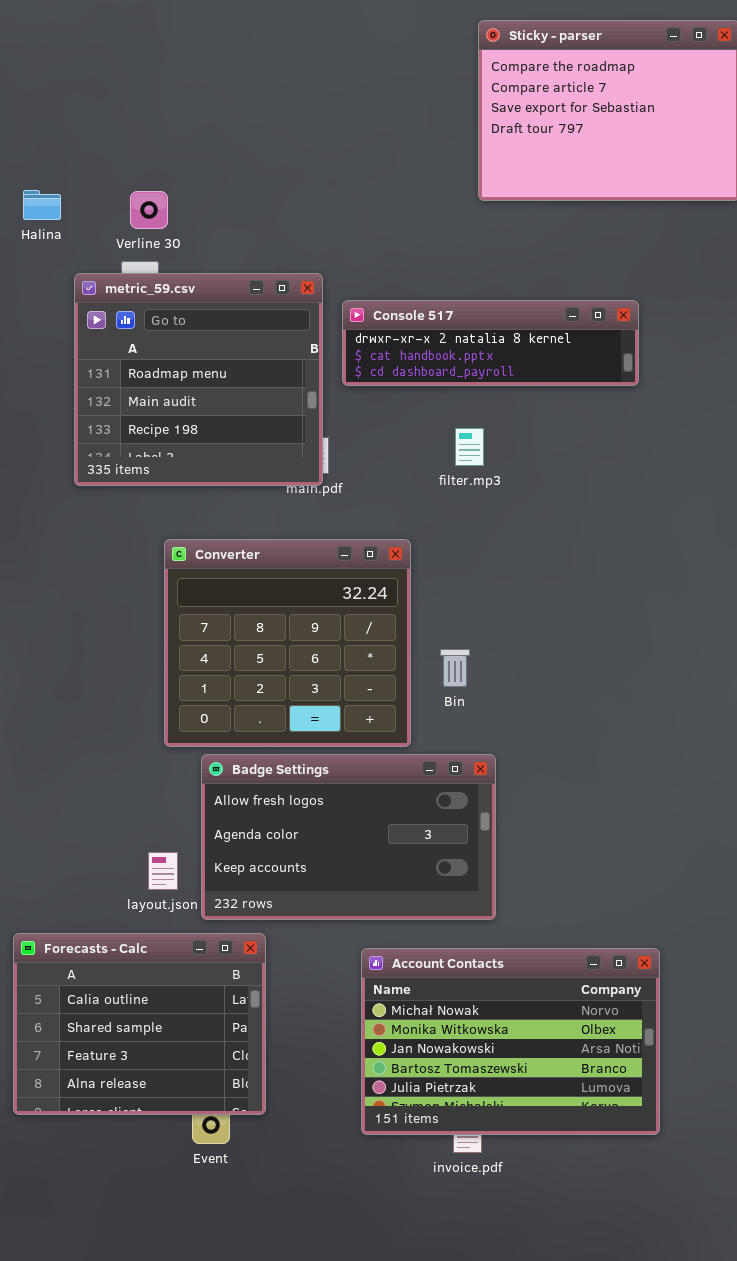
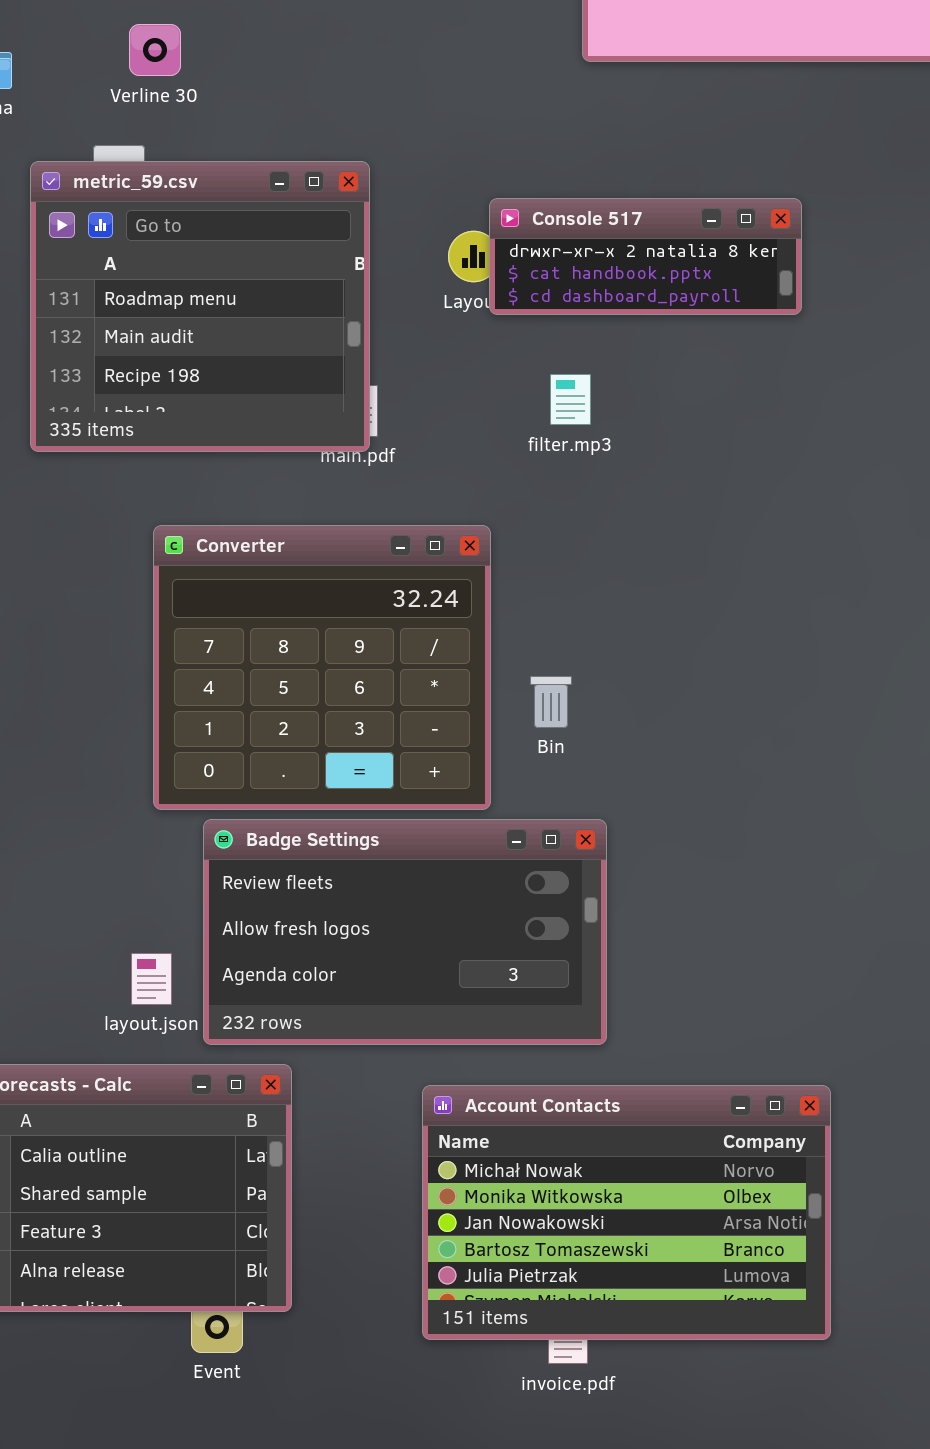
Verline 30: [130,191,168,229] -> [129,24,181,76], moved
Console 517: [342,300,639,386] -> [489,198,802,315], resized
Badge Settings: [201,754,496,920] -> [203,819,607,1045], scrolled up 1 row

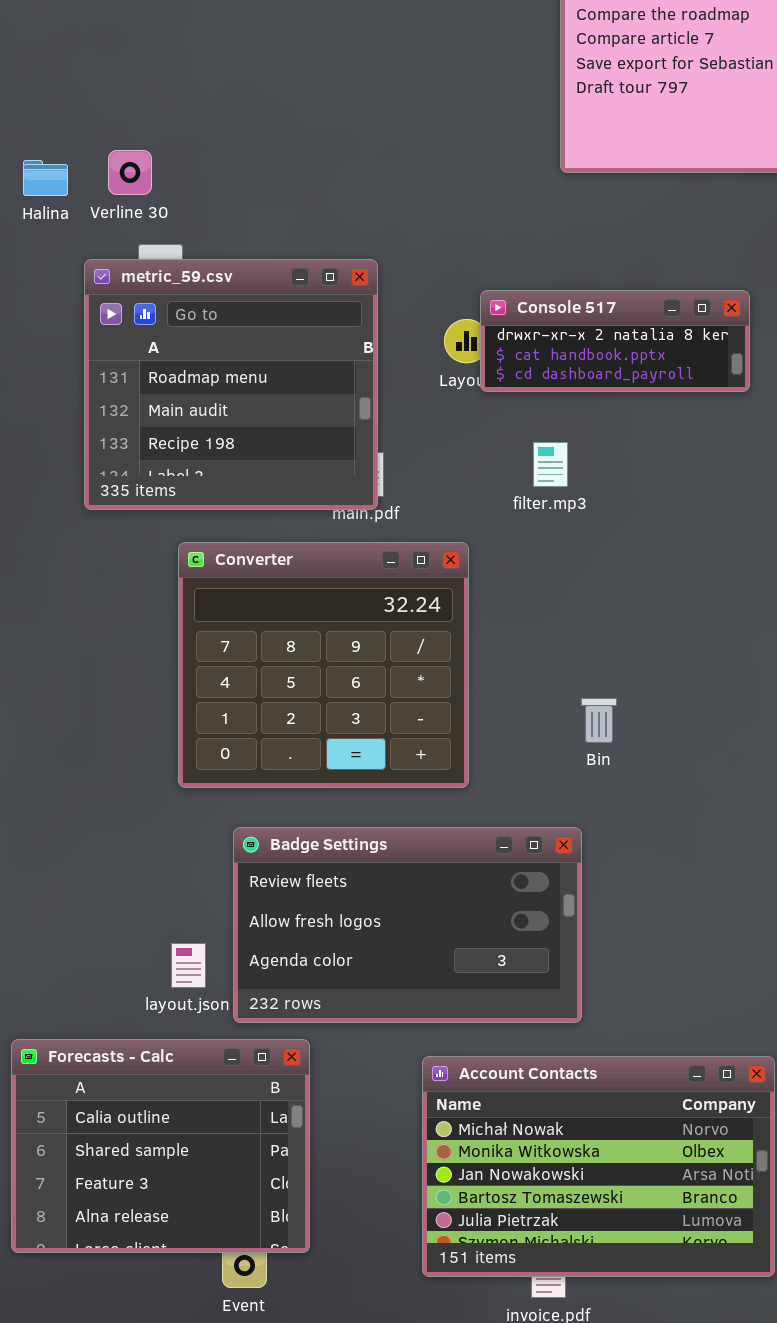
Verline 30: [129,24,181,76] -> [108,150,152,195], moved
Converter: [153,525,491,810] -> [178,542,469,788], moved
Bin: [530,676,572,728] -> [581,698,617,743], moved

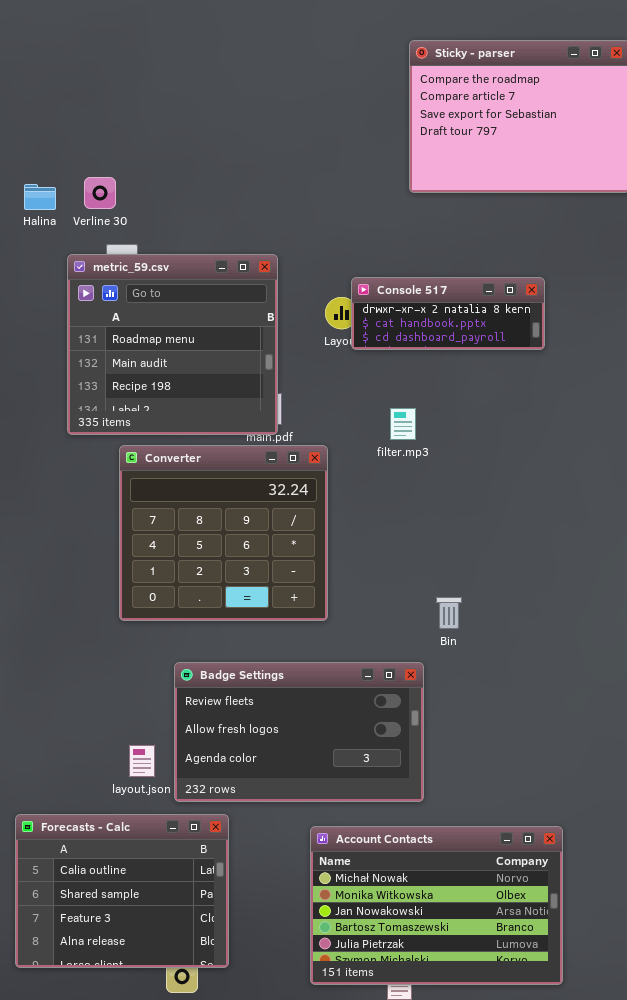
filter.mp3: [533,442,568,487] -> [390,408,416,440], moved
Converter: [178,542,469,788] -> [119,445,328,621], moved
Bin: [581,698,617,743] -> [436,597,462,629], moved

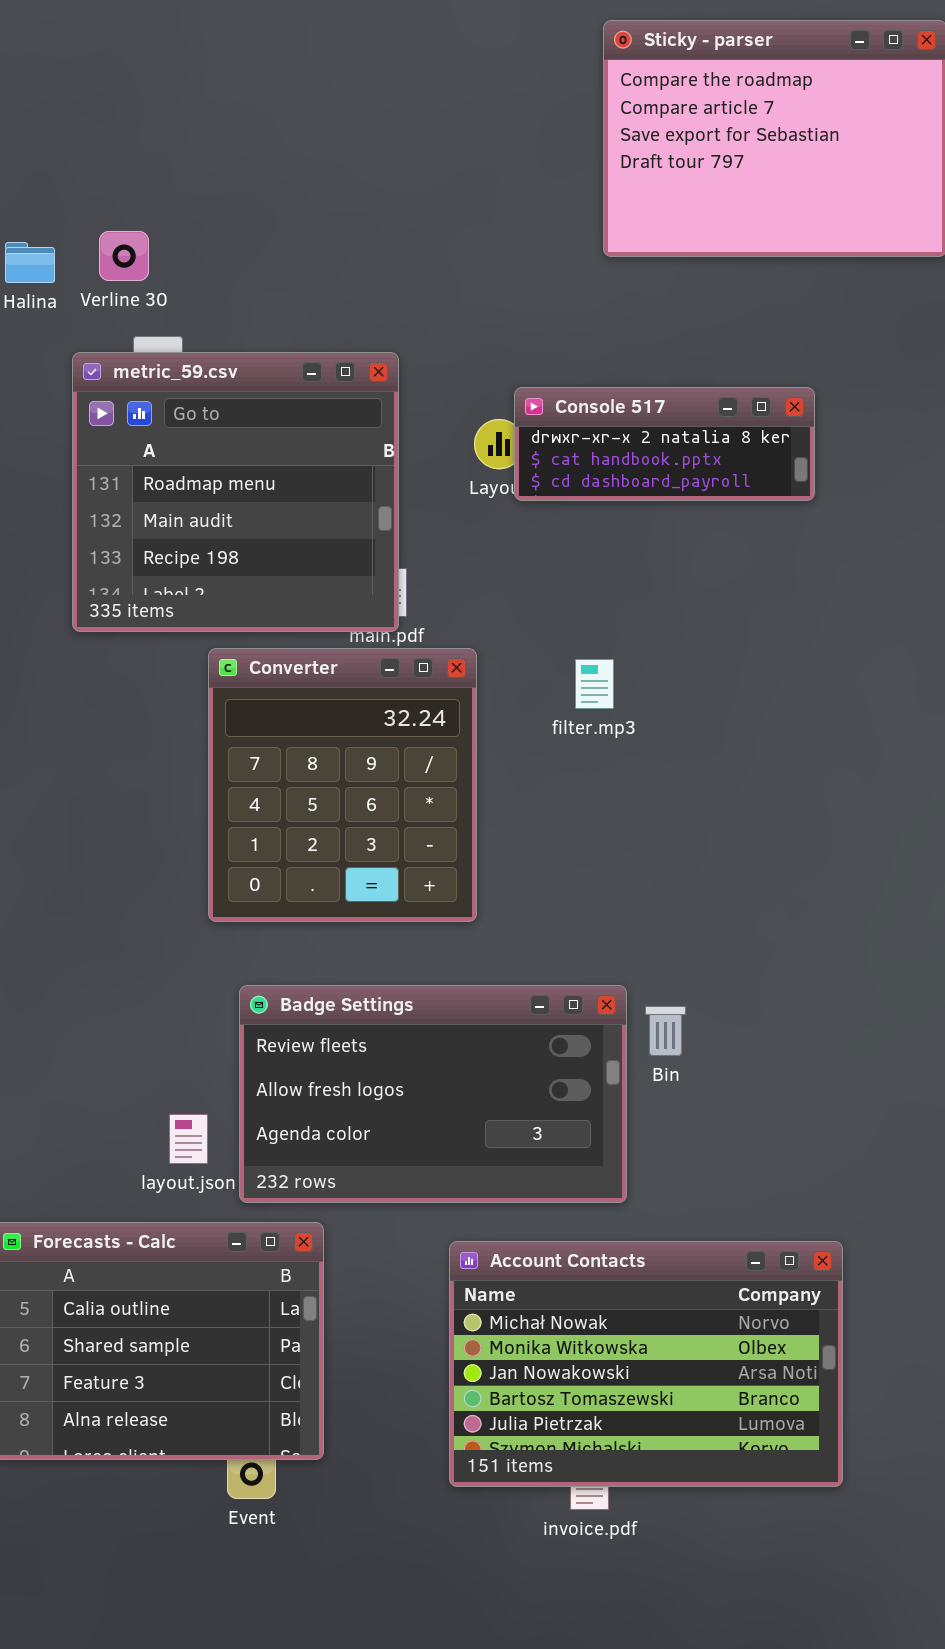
filter.mp3: [390,408,416,440] -> [575,659,614,709], moved
Converter: [119,445,328,621] -> [208,648,477,922], resized
Bin: [436,597,462,629] -> [645,1006,686,1056], moved

